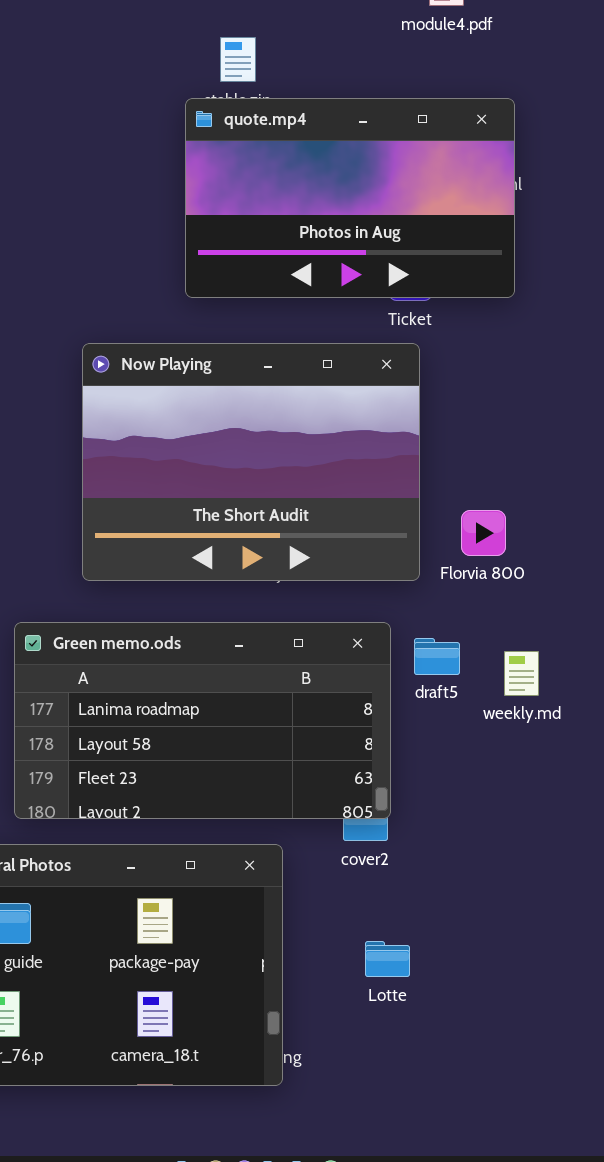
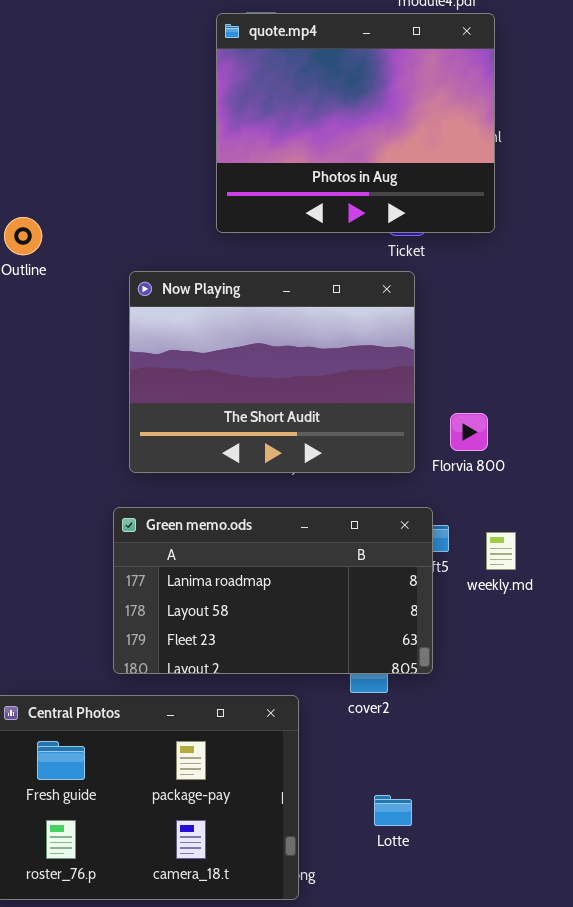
quote.mp4: [185,98,515,298] -> [216,13,495,233], resized
Green memo.ods: [14,622,391,819] -> [113,507,433,674], moved
Lotte: [365,941,410,977] -> [374,795,412,826], moved

